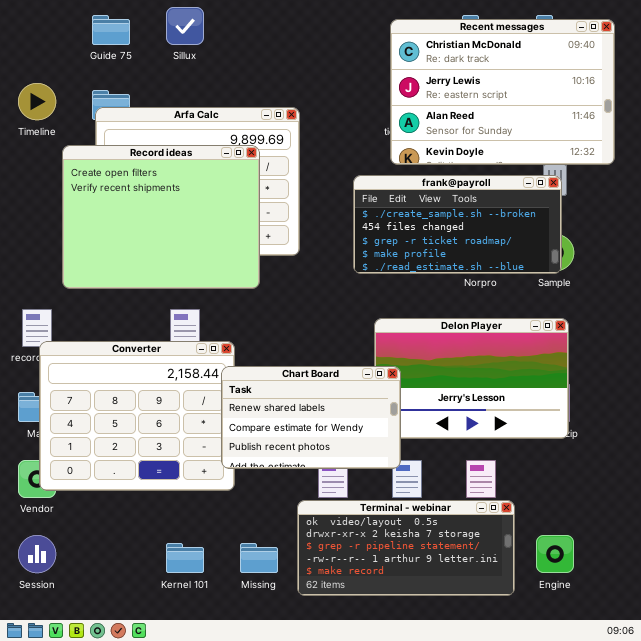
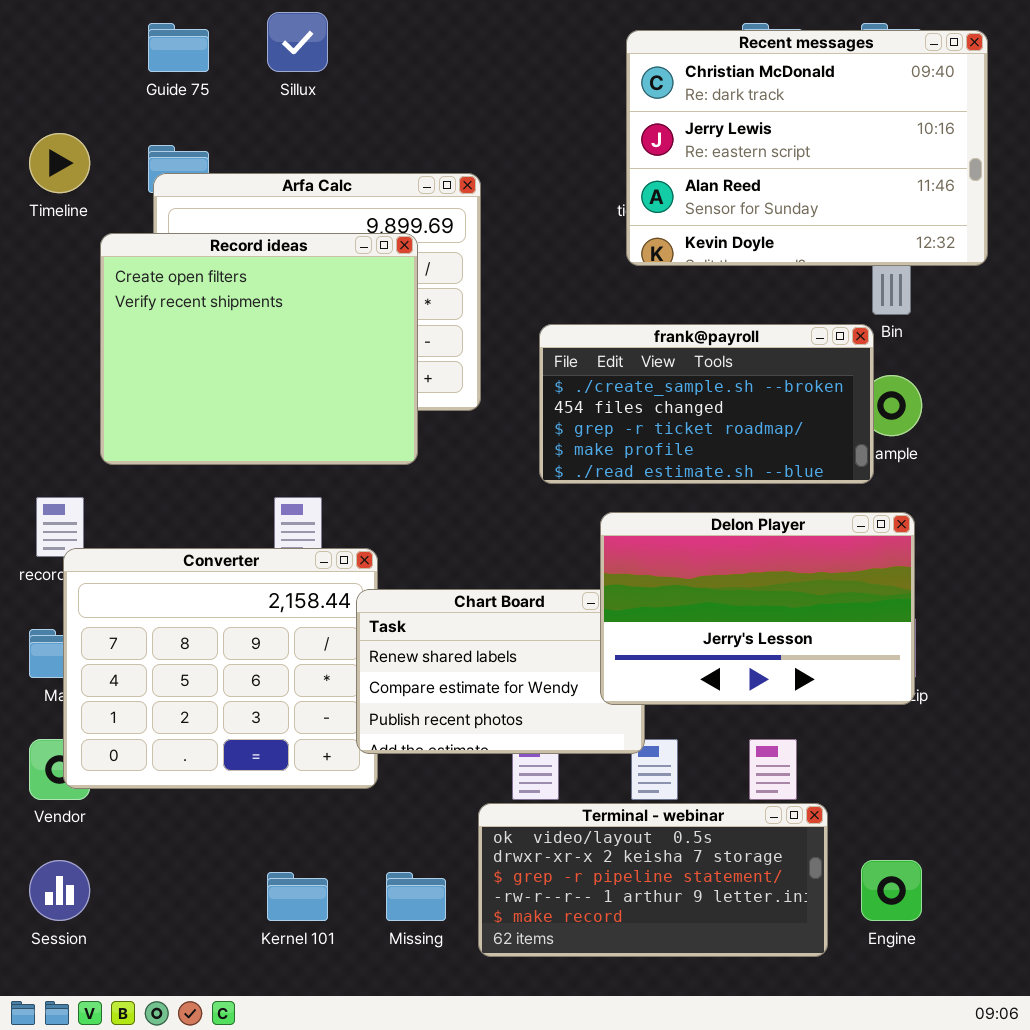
frank@payroll: [353,175,562,274] -> [539,324,874,484], moved
Delon Player: [374,318,569,439] -> [600,512,915,705], raised

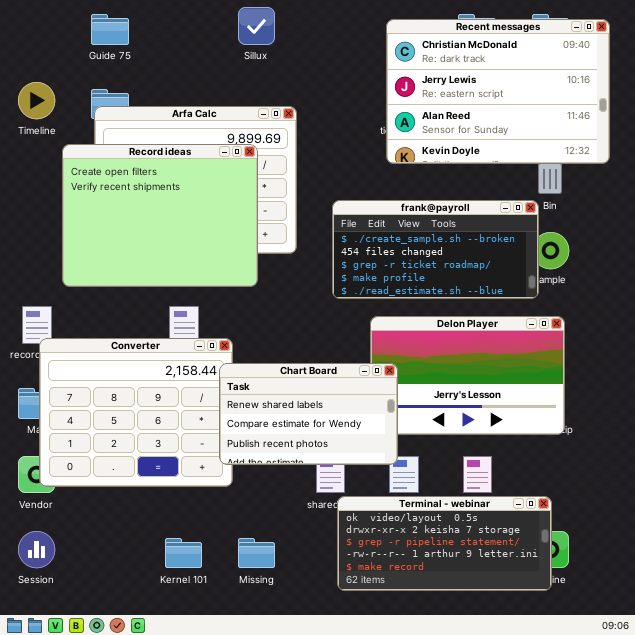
Sillux: [267,12,328,72] -> [238,7,275,45], moved
Chart Board: [356,589,645,754] -> [219,363,398,465], raised
Terminal - webinar: [478,803,828,957] -> [337,496,552,591], moved

